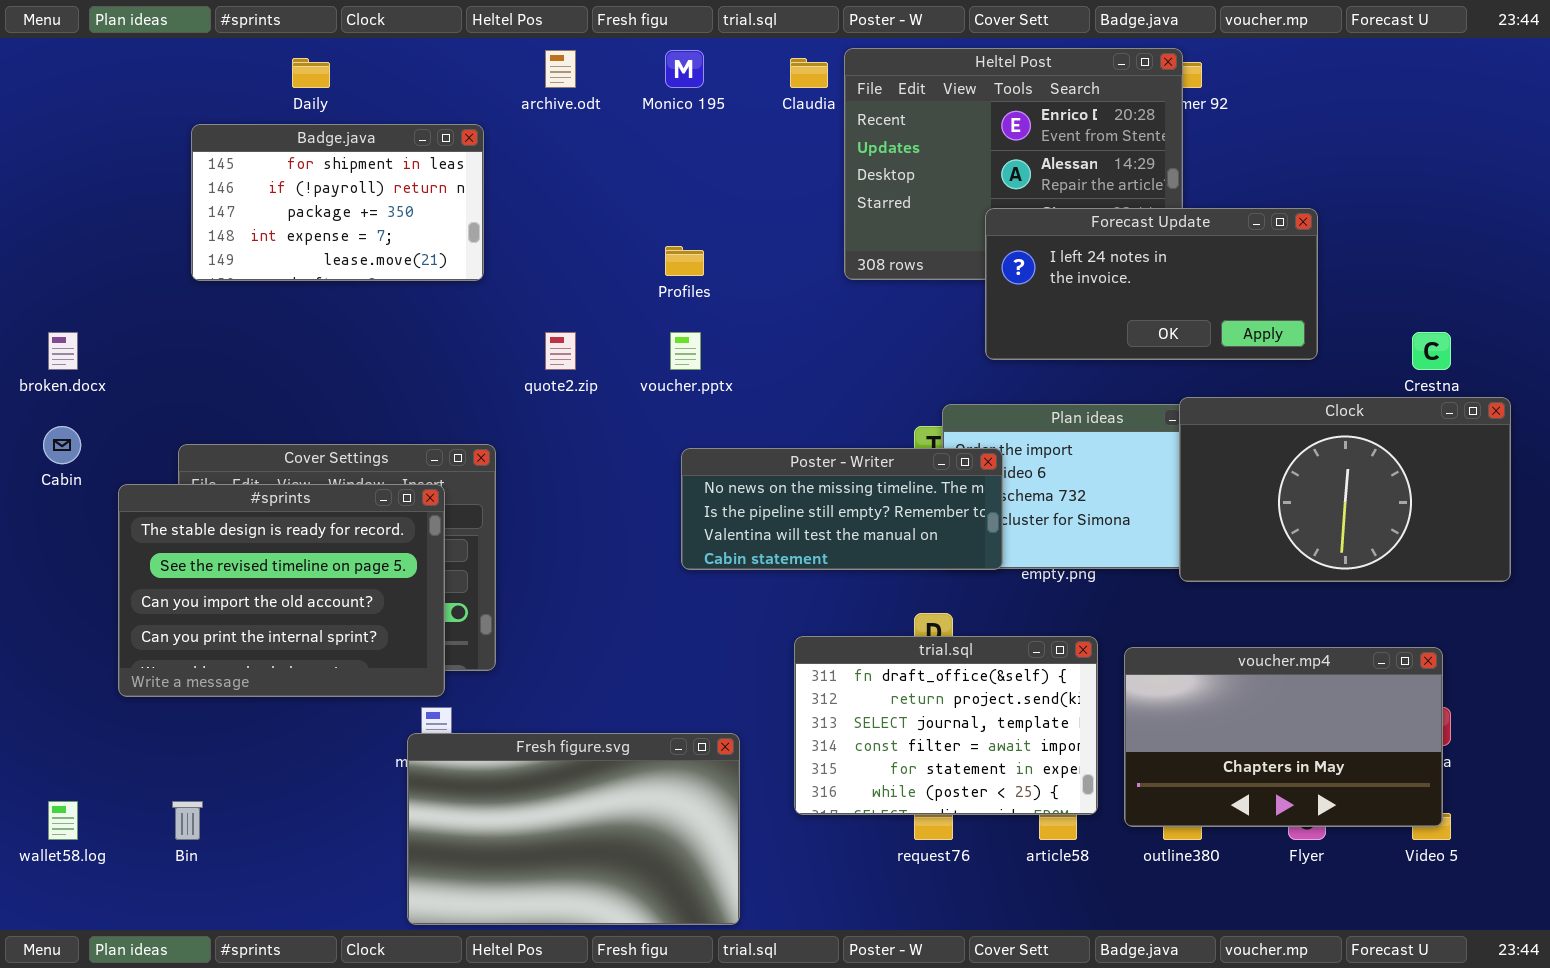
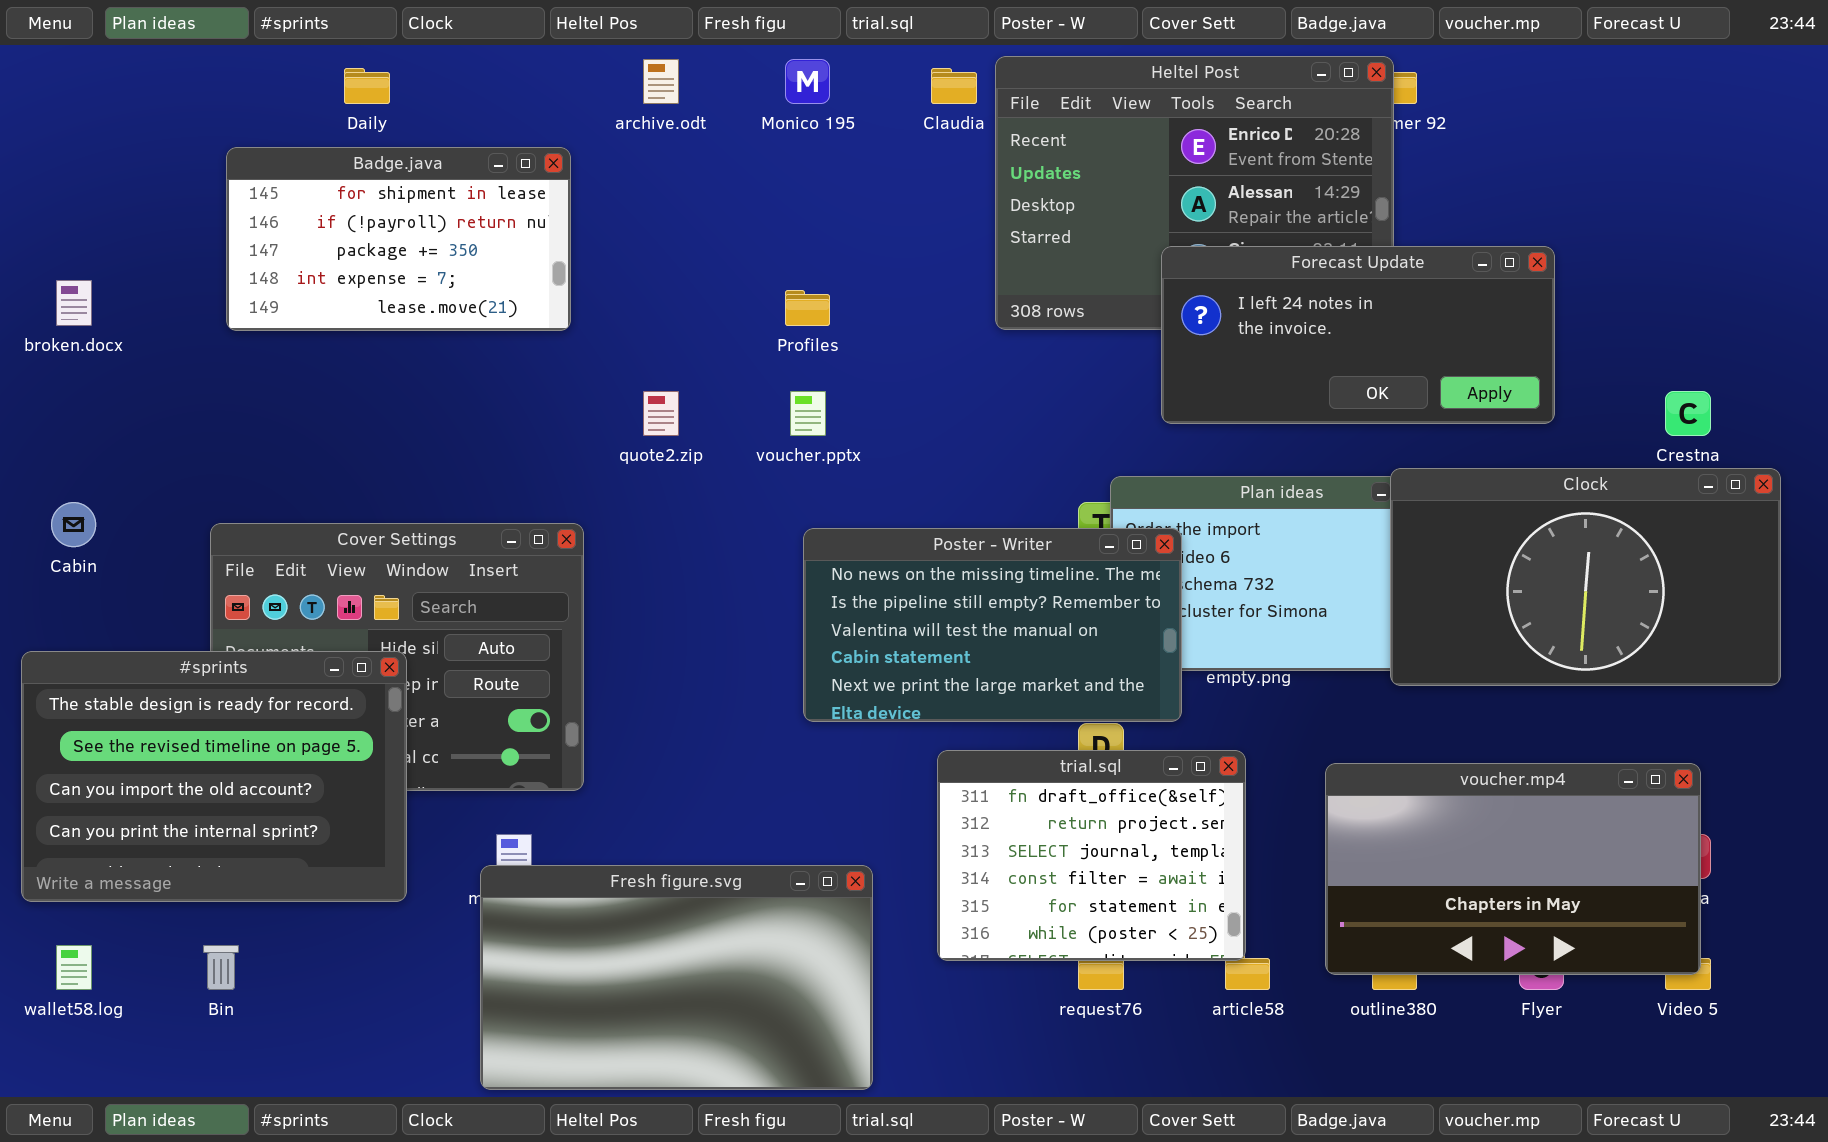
broken.docx: [48,332,78,370] -> [56,280,92,326], moved
Poster - Writer: [681,448,1003,570] -> [803,528,1182,722], resized
#sprints: [118,484,445,697] -> [21,651,407,902], moved
trial.sql: [794,636,1098,815] -> [937,750,1246,961], resized

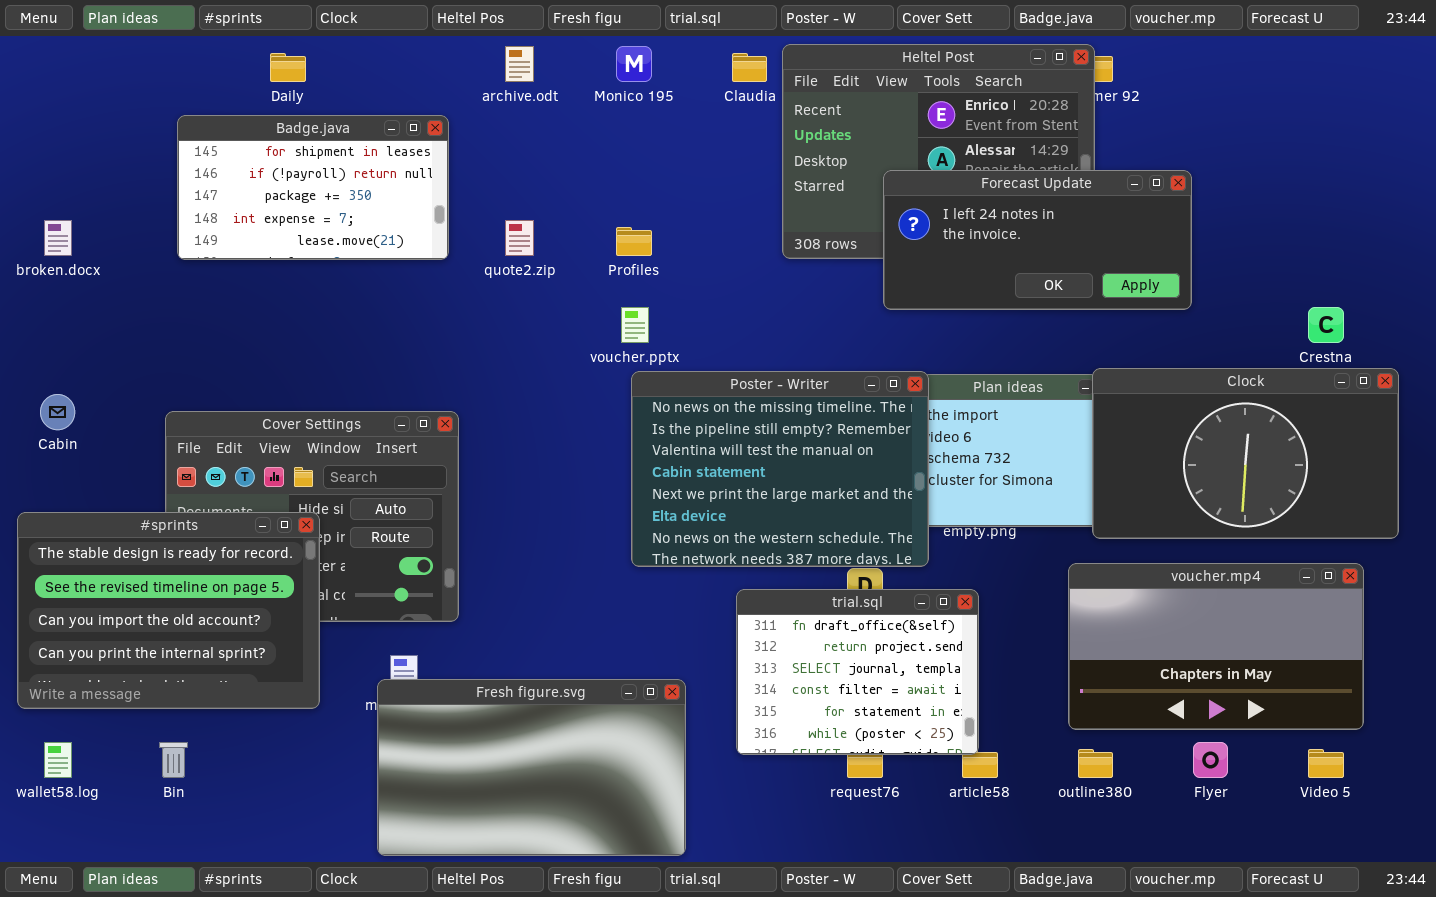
Forecast Update: [1161,246,1555,424] -> [883,170,1192,310], moved
quote2.zip: [643,391,679,436] -> [505,220,534,256], moved
Poster - Writer: [803,528,1182,722] -> [631,371,929,567], resized
voucher.mp4: [1325,763,1701,975] -> [1068,563,1364,730], moved

